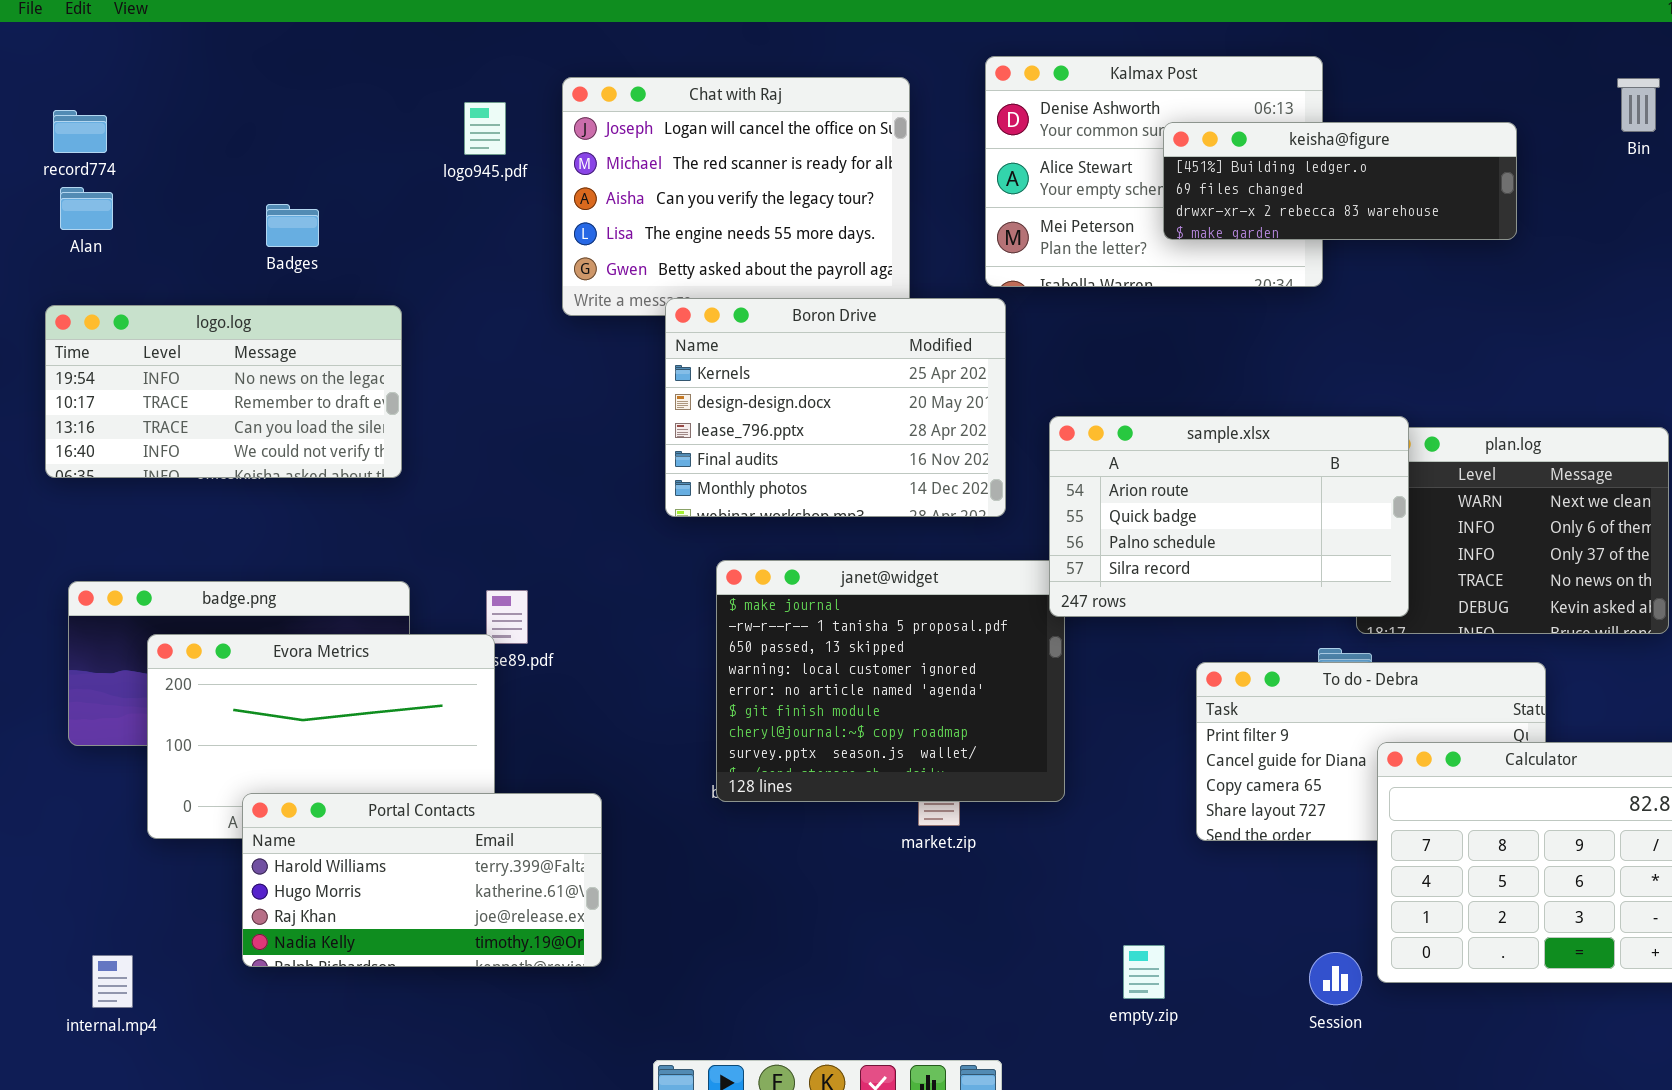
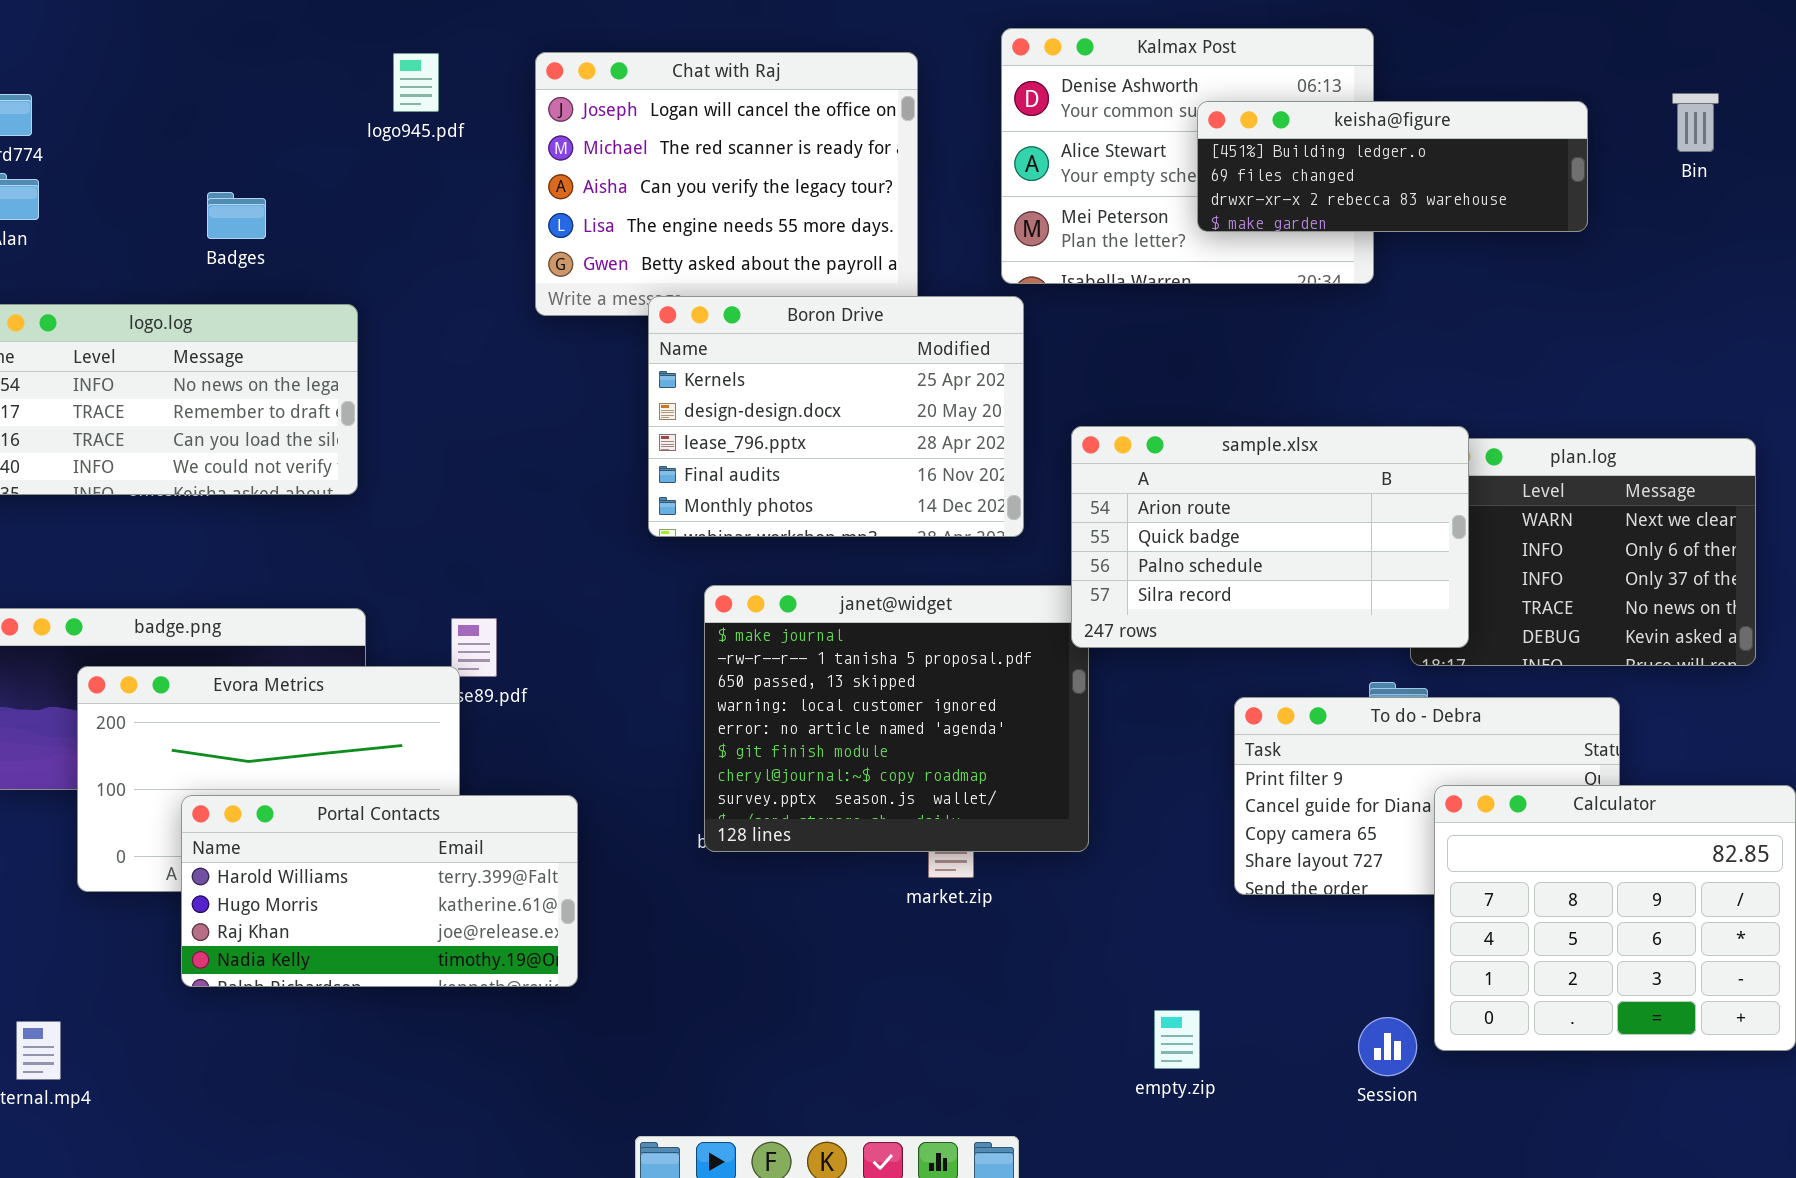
Bin: [1617,78,1660,132] -> [1672,93,1719,152], moved
logo945.pdf: [464,102,506,155] -> [393,53,439,112], moved
Portal Contacts: [242,793,602,967] -> [181,795,578,987], moved

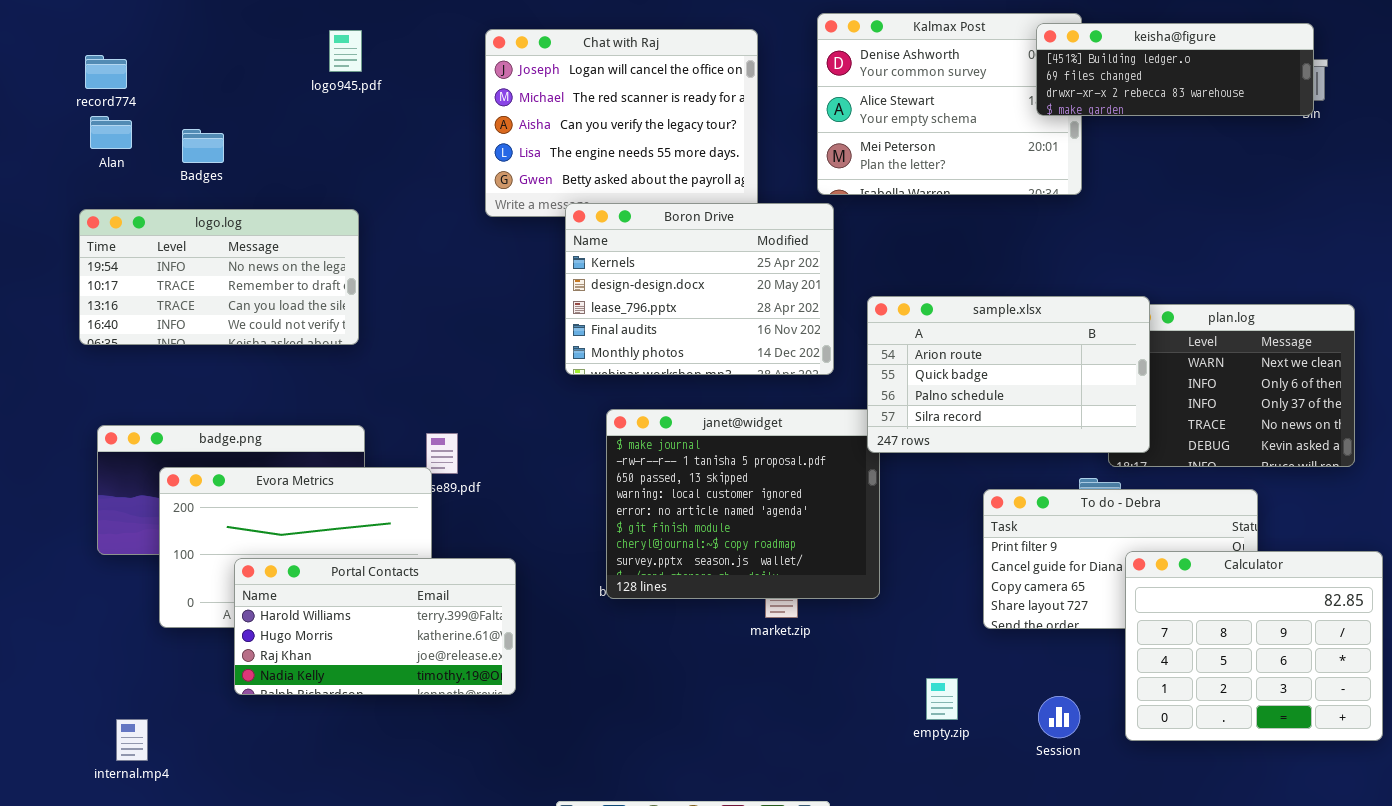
logo945.pdf: [393,53,439,112] -> [329,30,362,72], moved
keisha@figure: [1197,101,1588,232] -> [1036,23,1314,116], moved
Badges: [207,192,266,239] -> [182,129,224,163], moved
empty.zip: [1154,1010,1200,1069] -> [926,678,958,720], moved
Session: [1358,1017,1417,1076] -> [1038,696,1080,738], moved

